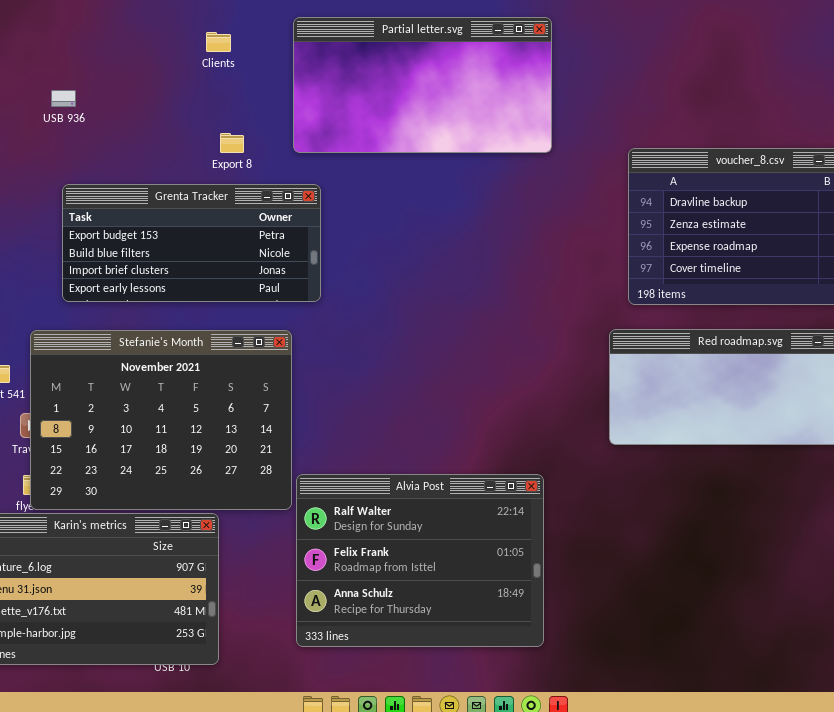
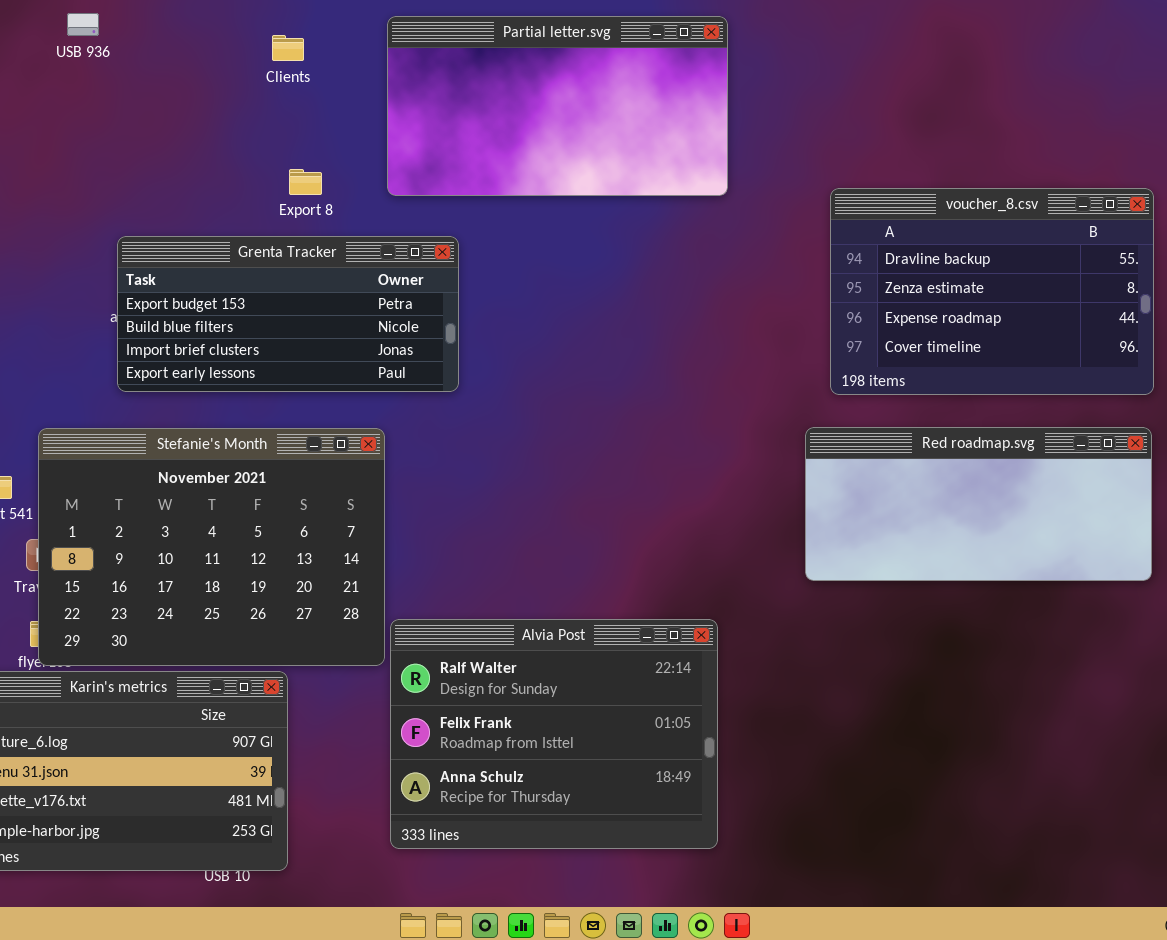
USB 936: [51,90,76,107] -> [67,13,99,36], moved
Grenta Tracker: [62,184,321,302] -> [117,236,459,392], moved

